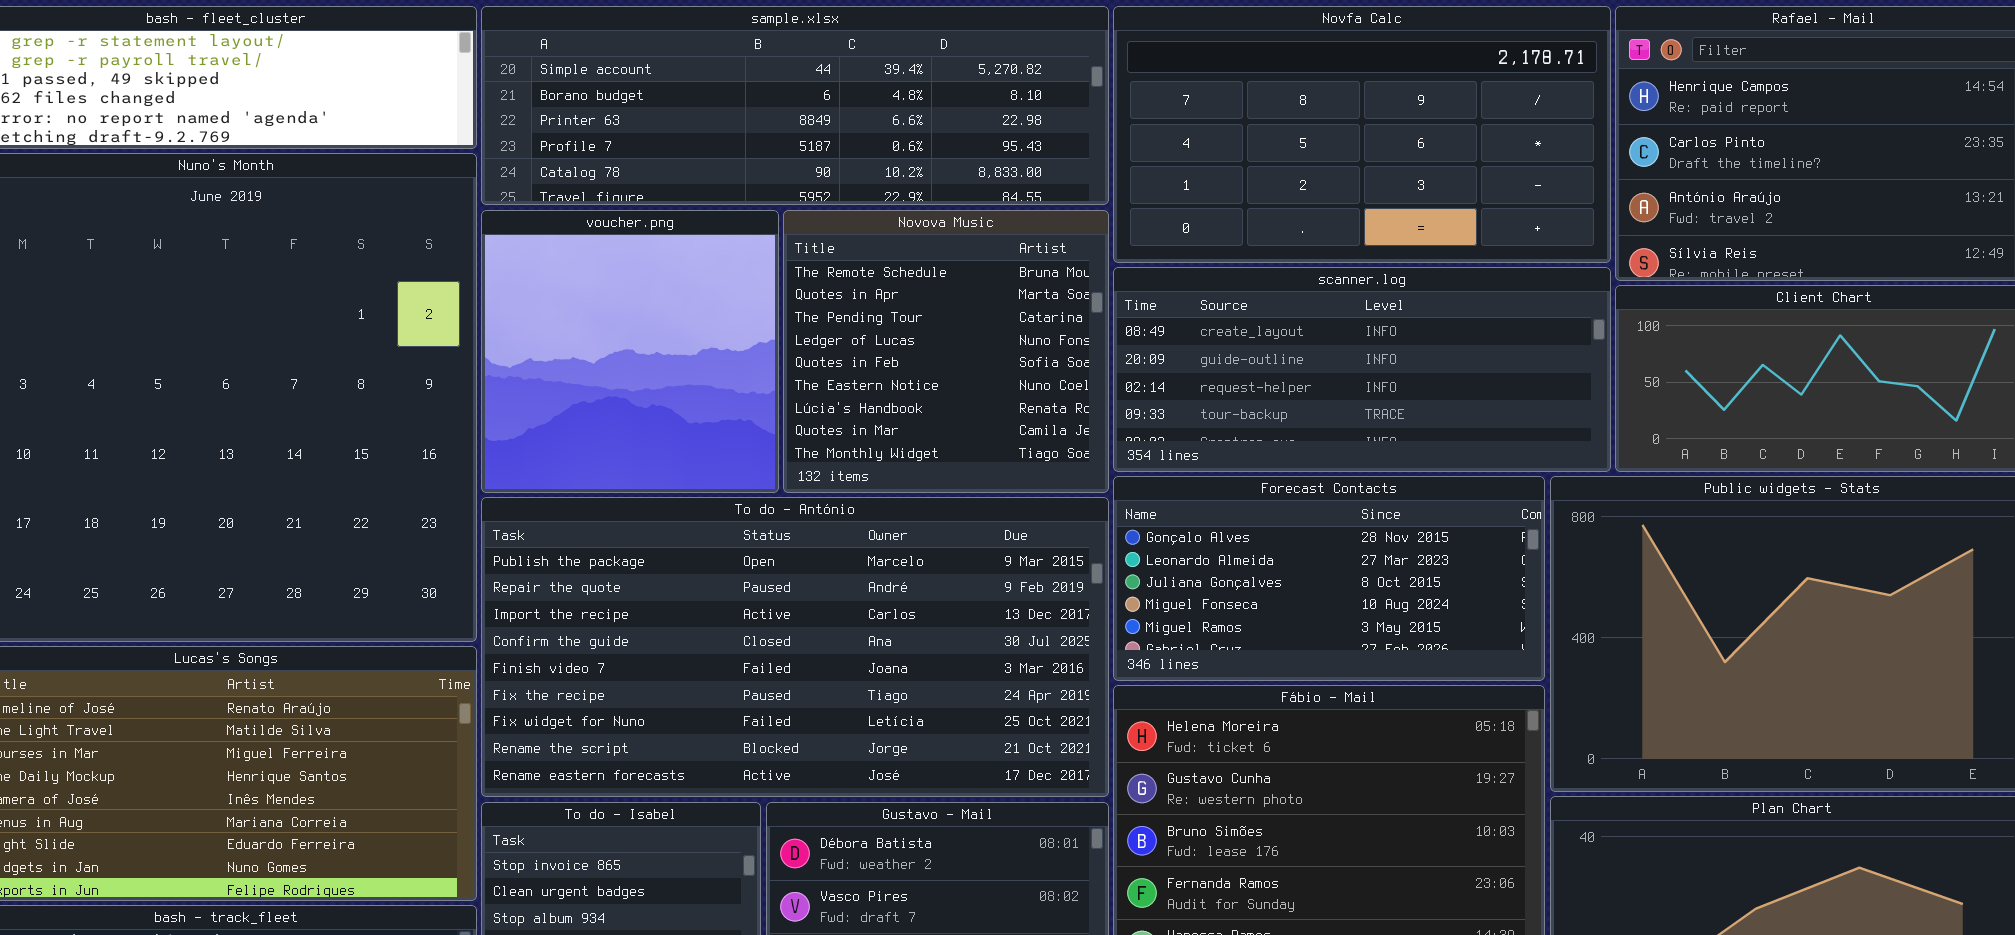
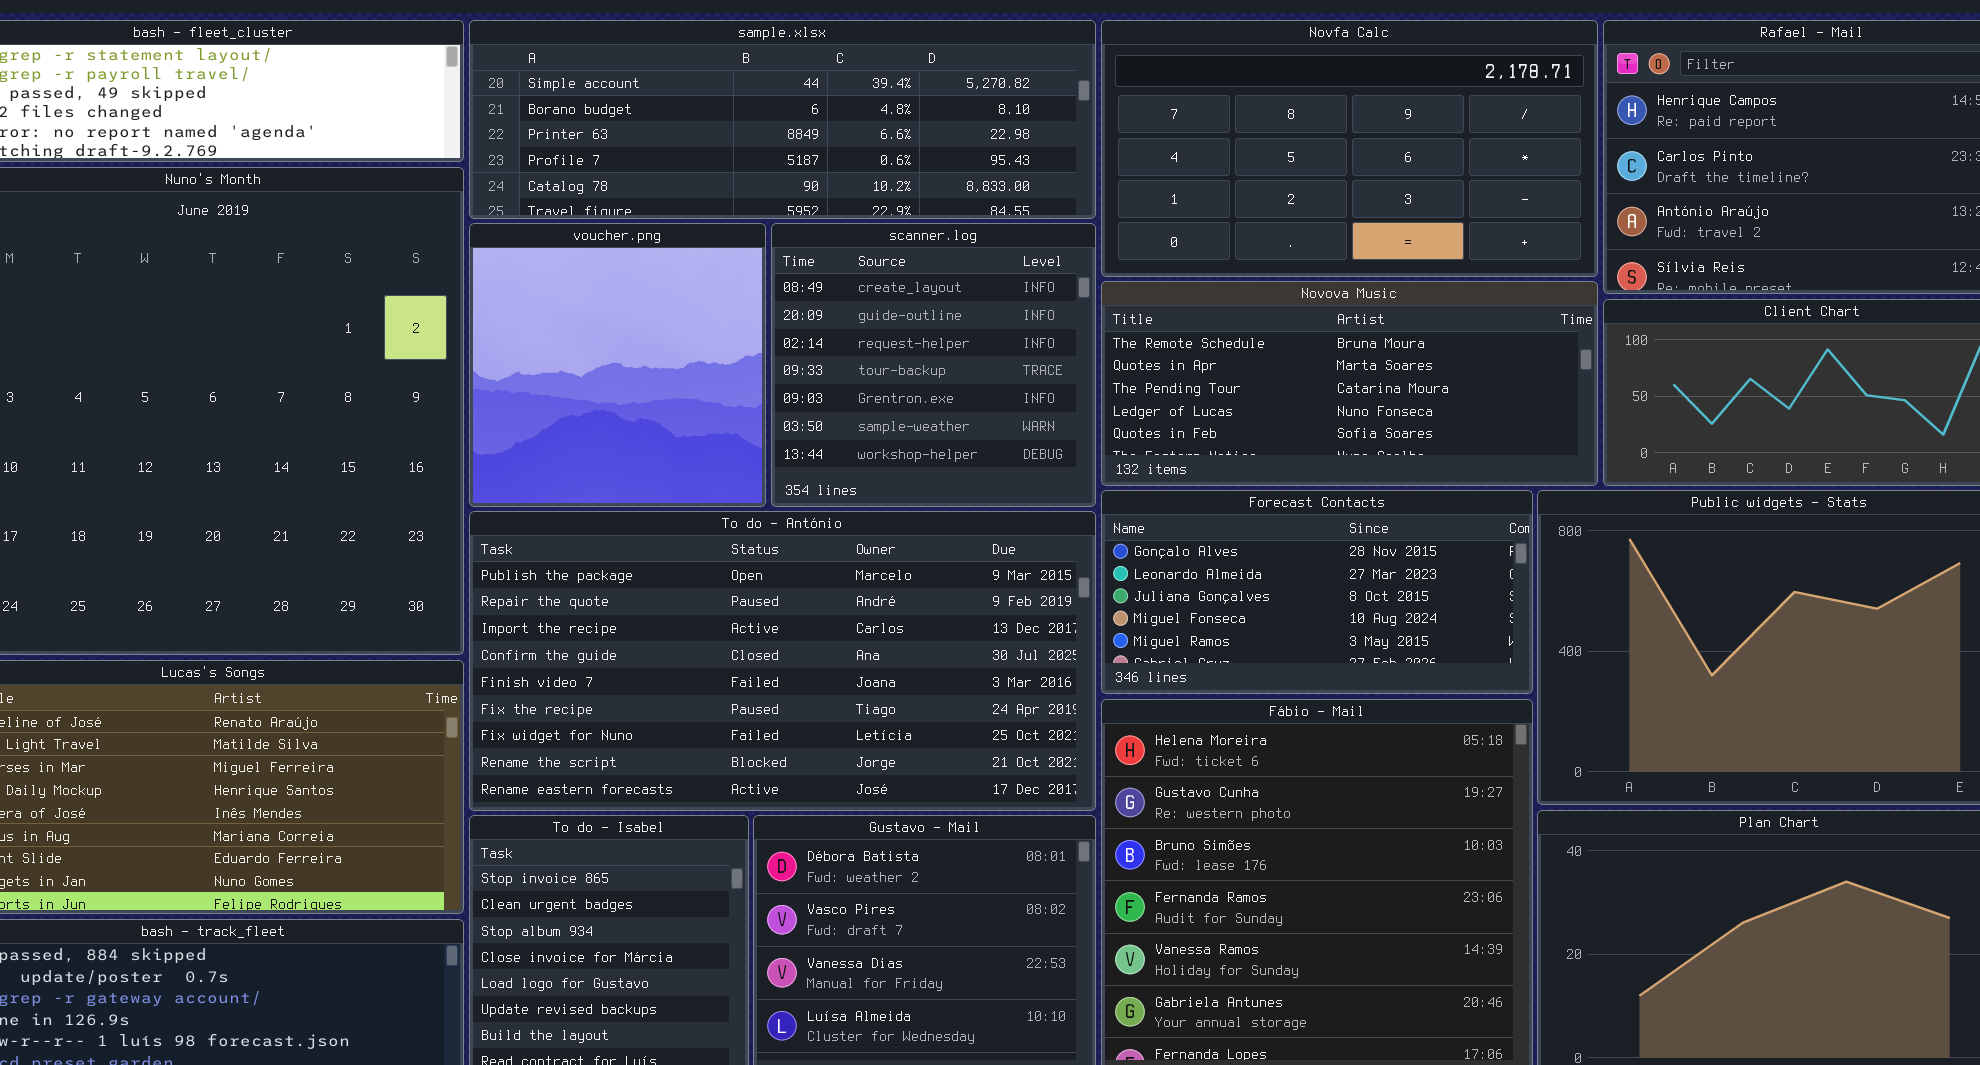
Novova Music: [783,210,1109,493] -> [1101,281,1598,486], moved, resized
scanner.log: [1113,267,1611,472] -> [771,223,1096,507], moved, resized

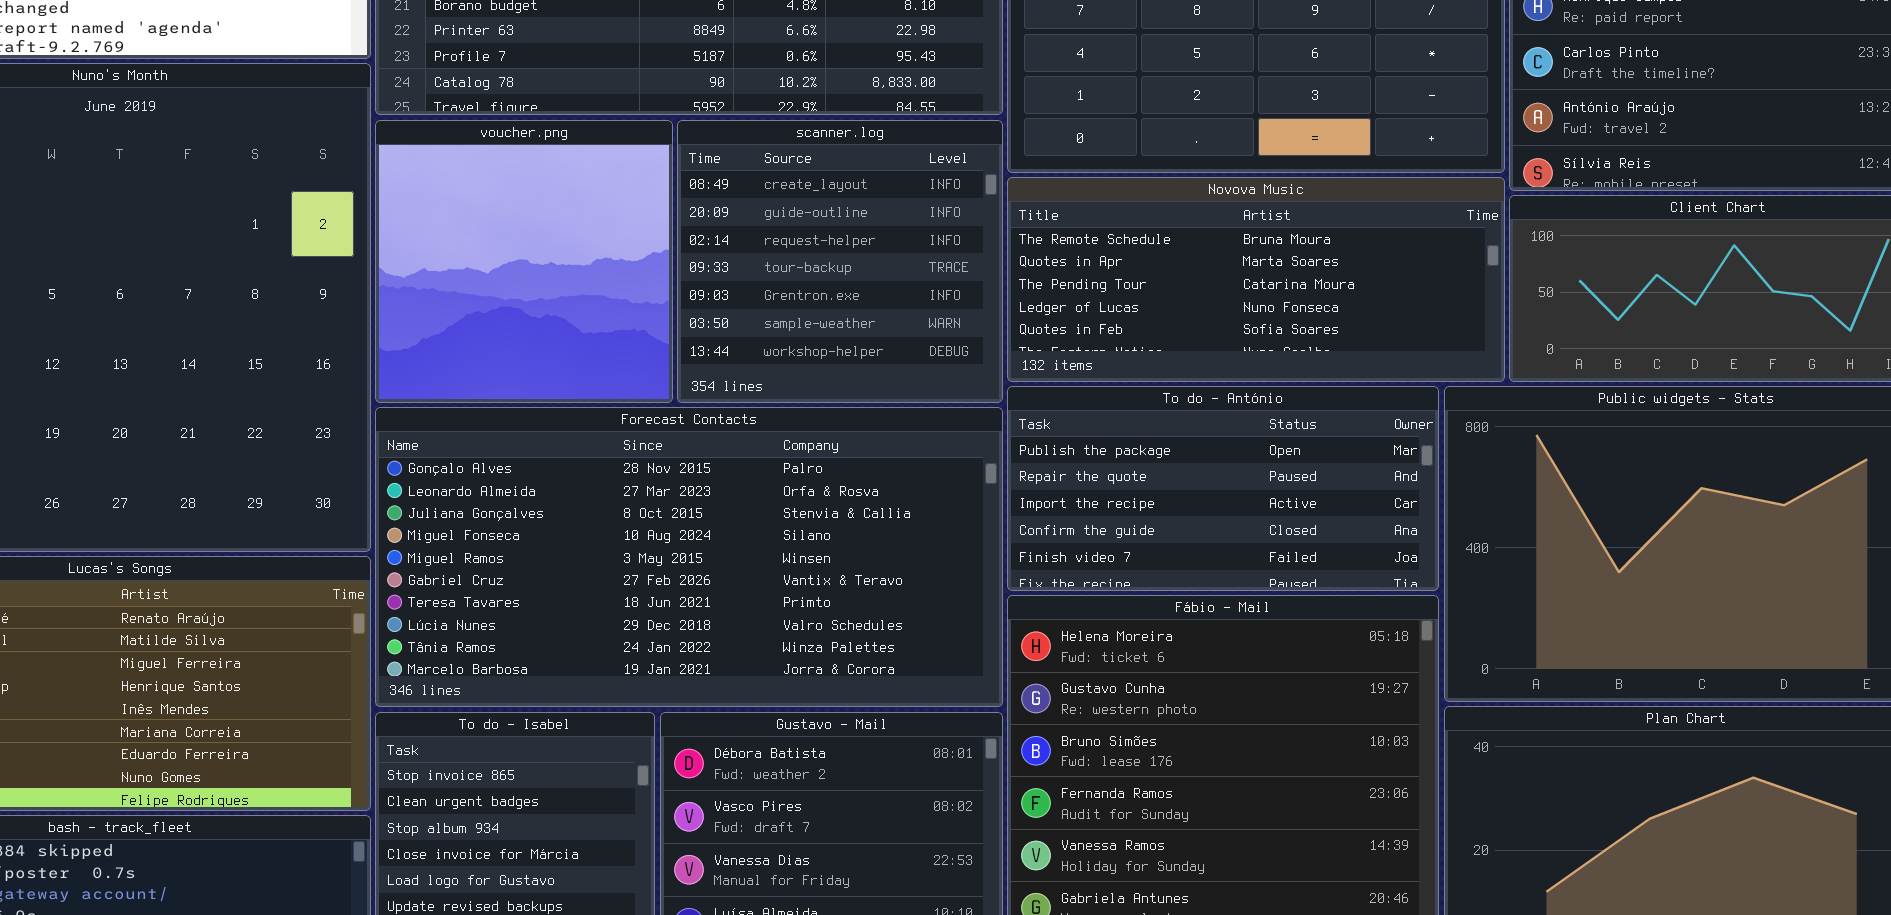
Forecast Contacts: [1101,490,1533,694] -> [375,407,1003,707], moved, resized
To do - António: [469,511,1096,811] -> [1007,386,1439,591], moved, resized

